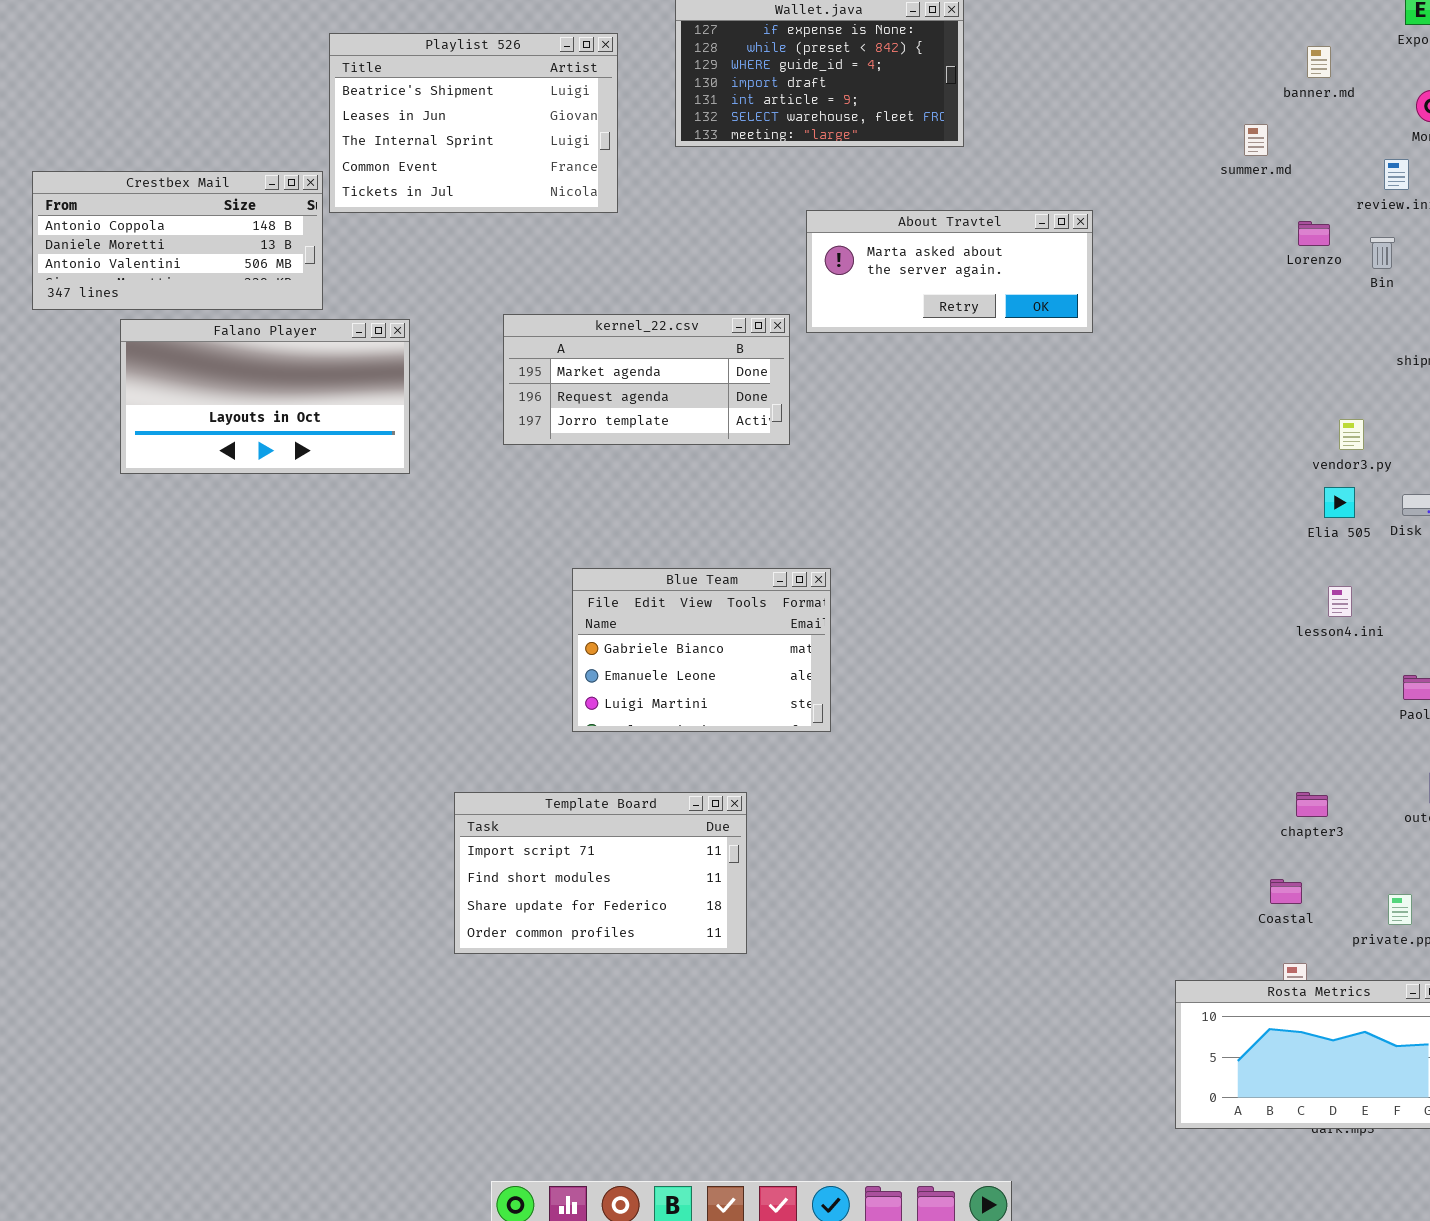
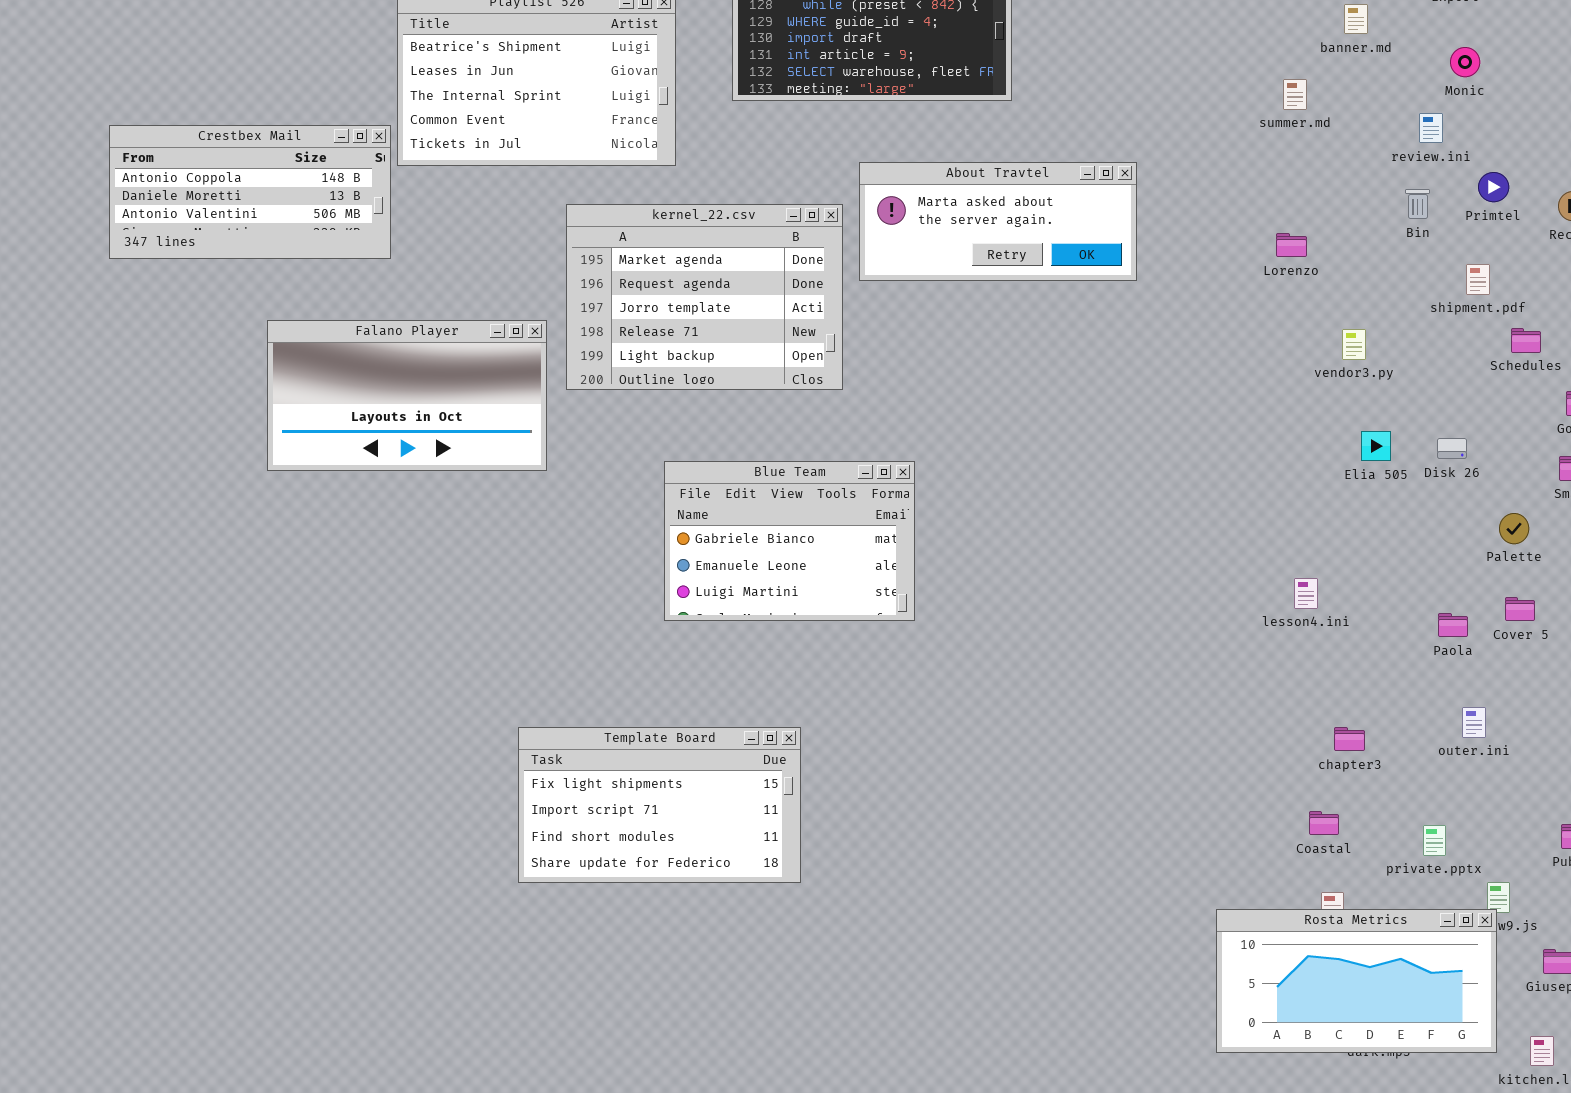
Lorenzo: [1298,221,1330,246] -> [1276,233,1307,257], moved
kernel_22.csv: [503,314,790,445] -> [566,204,843,390], resized
Falano Player: [120,319,410,474] -> [267,320,547,471], moved
vendor3.py: [1339,419,1364,450] -> [1342,329,1366,360], moved
Blue Team: [572,568,831,732] -> [664,461,915,621], moved
lesson4.ini: [1328,586,1352,617] -> [1294,578,1318,609], moved
Template Board: [454,792,747,954] -> [518,727,801,883], scrolled up 1 row

